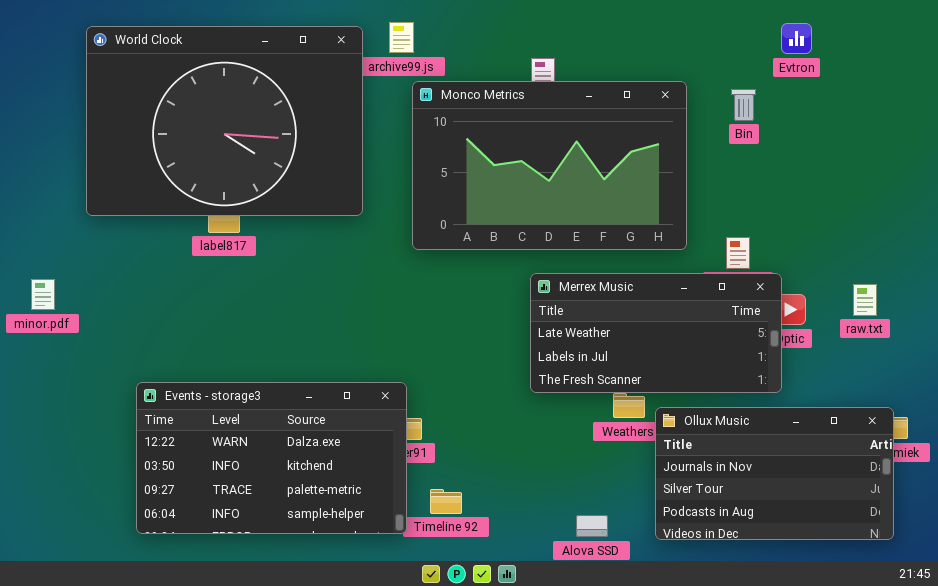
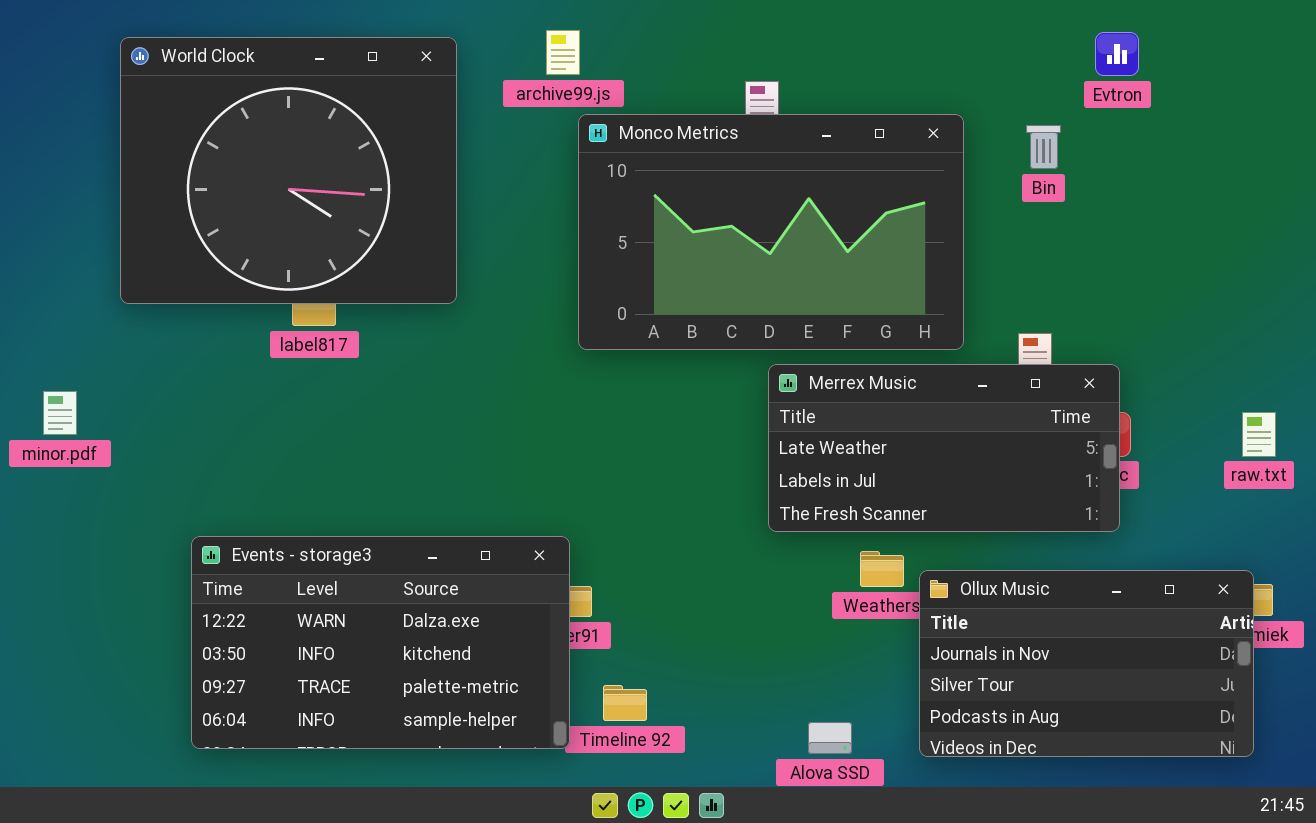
World Clock: [86,26,363,216] -> [120,37,457,304], resized
Merrex Music: [530,273,782,393] -> [768,364,1120,532], moved
raw.txt: [853,284,877,316] -> [1242,412,1276,457], moved

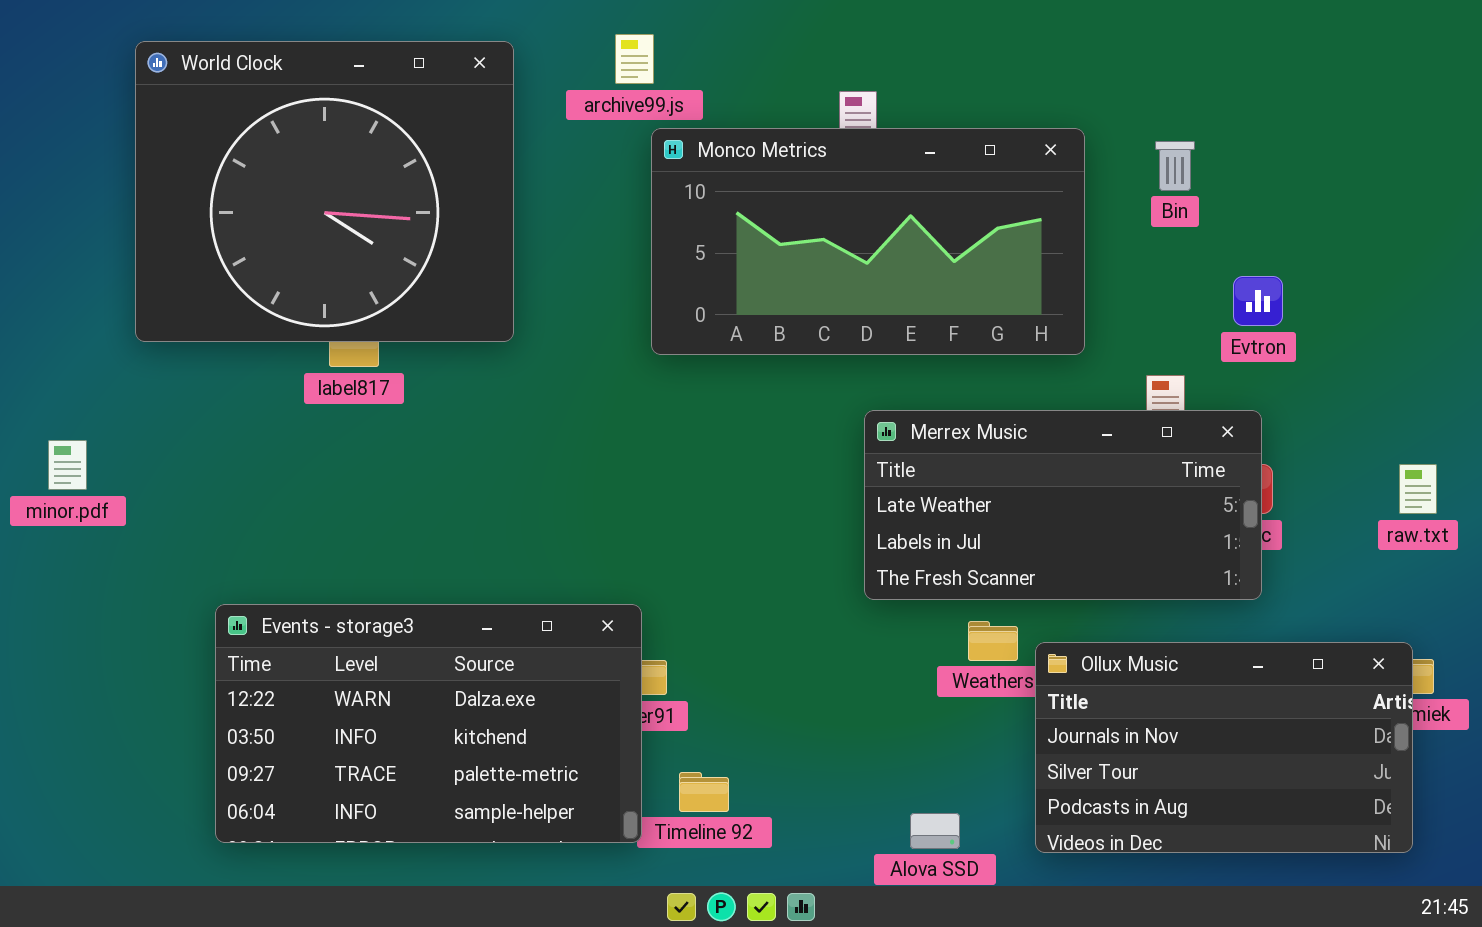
Evtron: [1095,32,1139,76] -> [1233,276,1283,326], moved
Monco Metrics: [578,114,964,350] -> [651,128,1085,355], resized

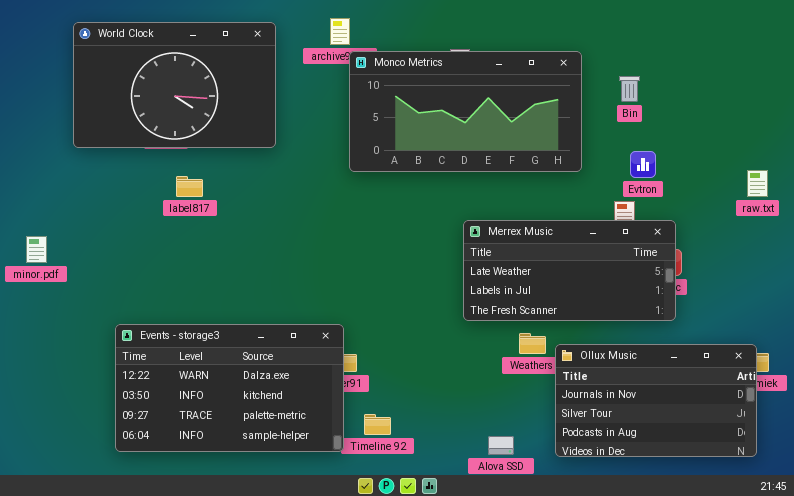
World Clock: [135,41,514,342] -> [73,22,276,148], resized
Monco Metrics: [651,128,1085,355] -> [349,51,582,172], moved
Evtron: [1233,276,1283,326] -> [630,151,656,178], moved
raw.txt: [1399,464,1437,514] -> [747,170,768,197], moved

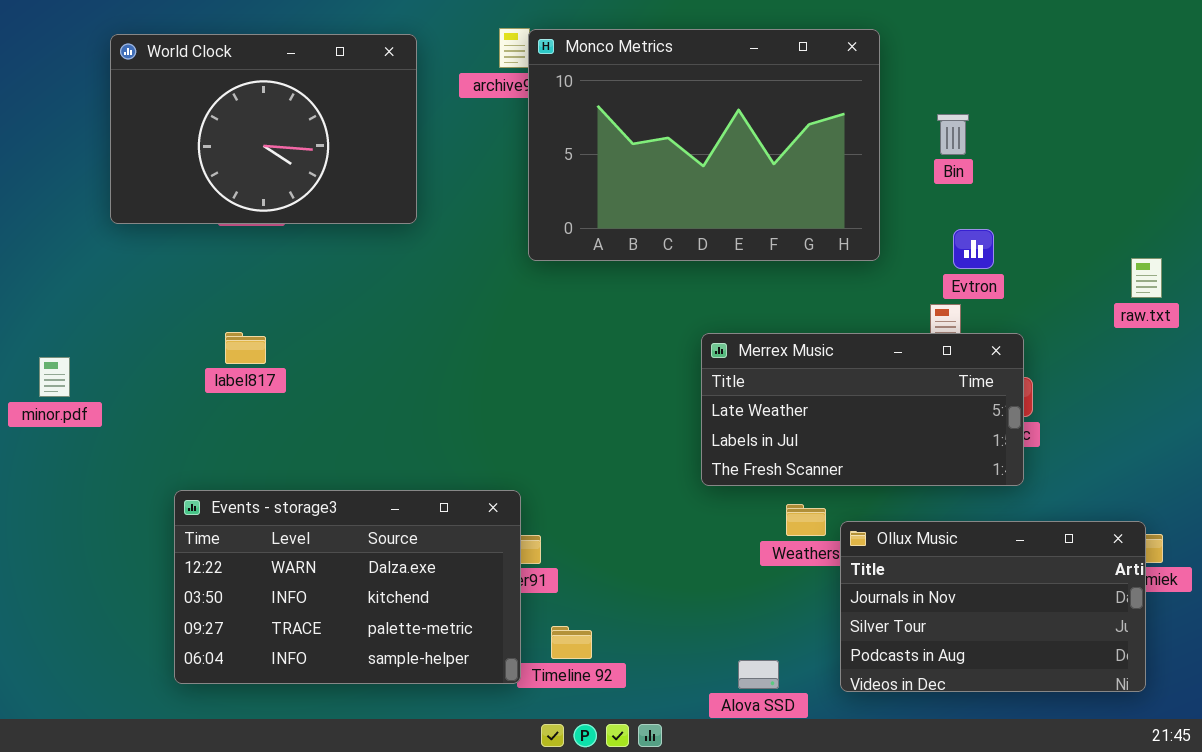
Monco Metrics: [349,51,582,172] -> [528,29,880,261], resized
label817: [176,176,203,197] -> [225,332,266,364], moved

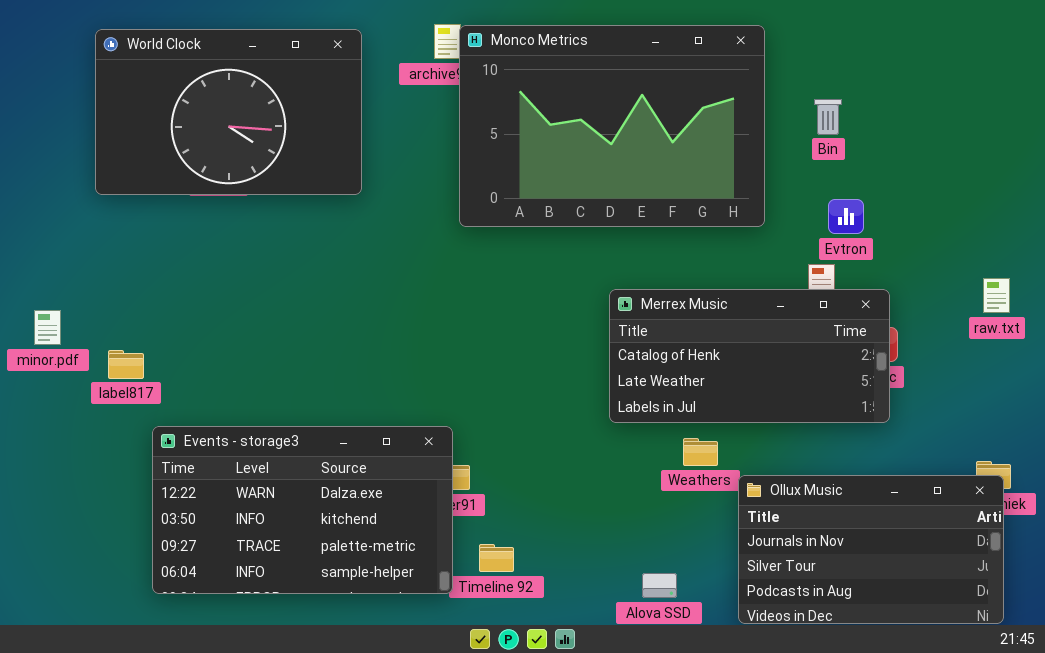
raw.txt: [1131,258,1162,298] -> [983,278,1010,313], moved
label817: [225,332,266,364] -> [108,350,144,379], moved
Merrex Music: [701,333,1024,486] -> [609,289,890,423], scrolled up 1 row
Ollux Music: [840,521,1146,692] -> [738,475,1004,624], moved

